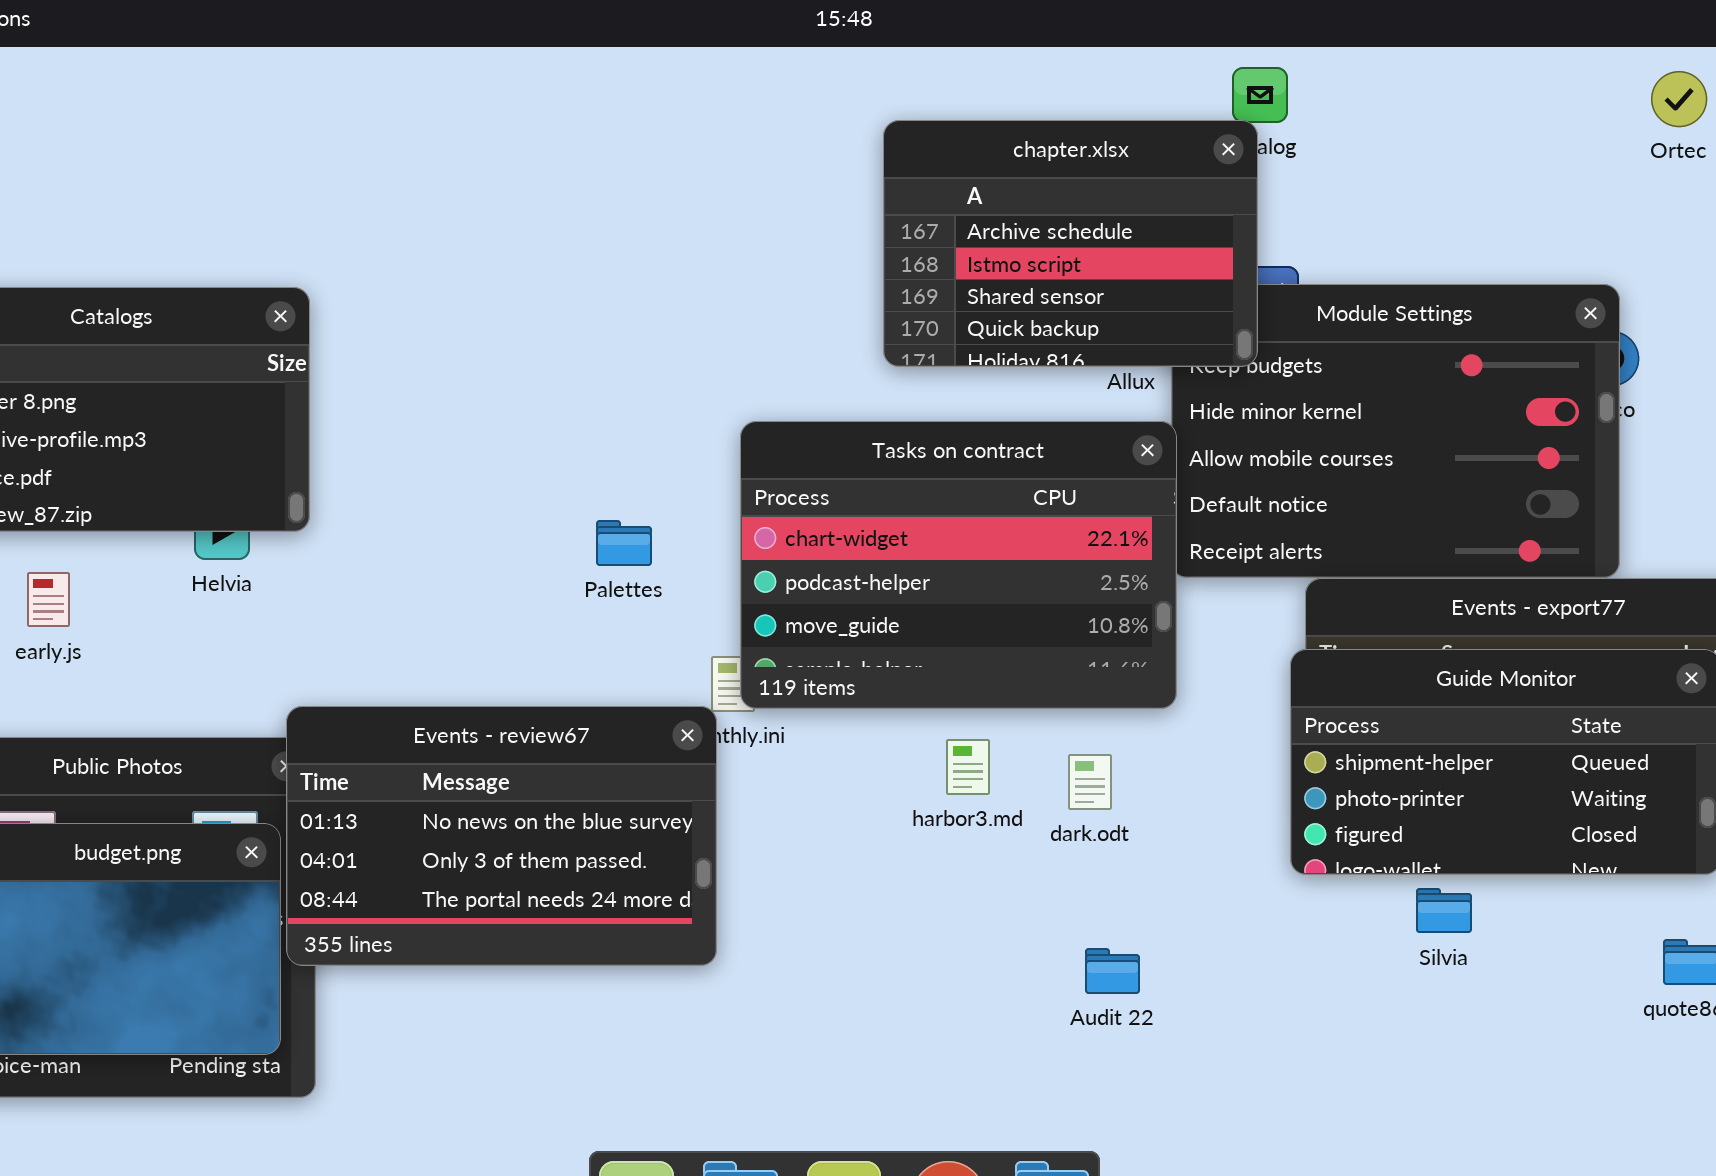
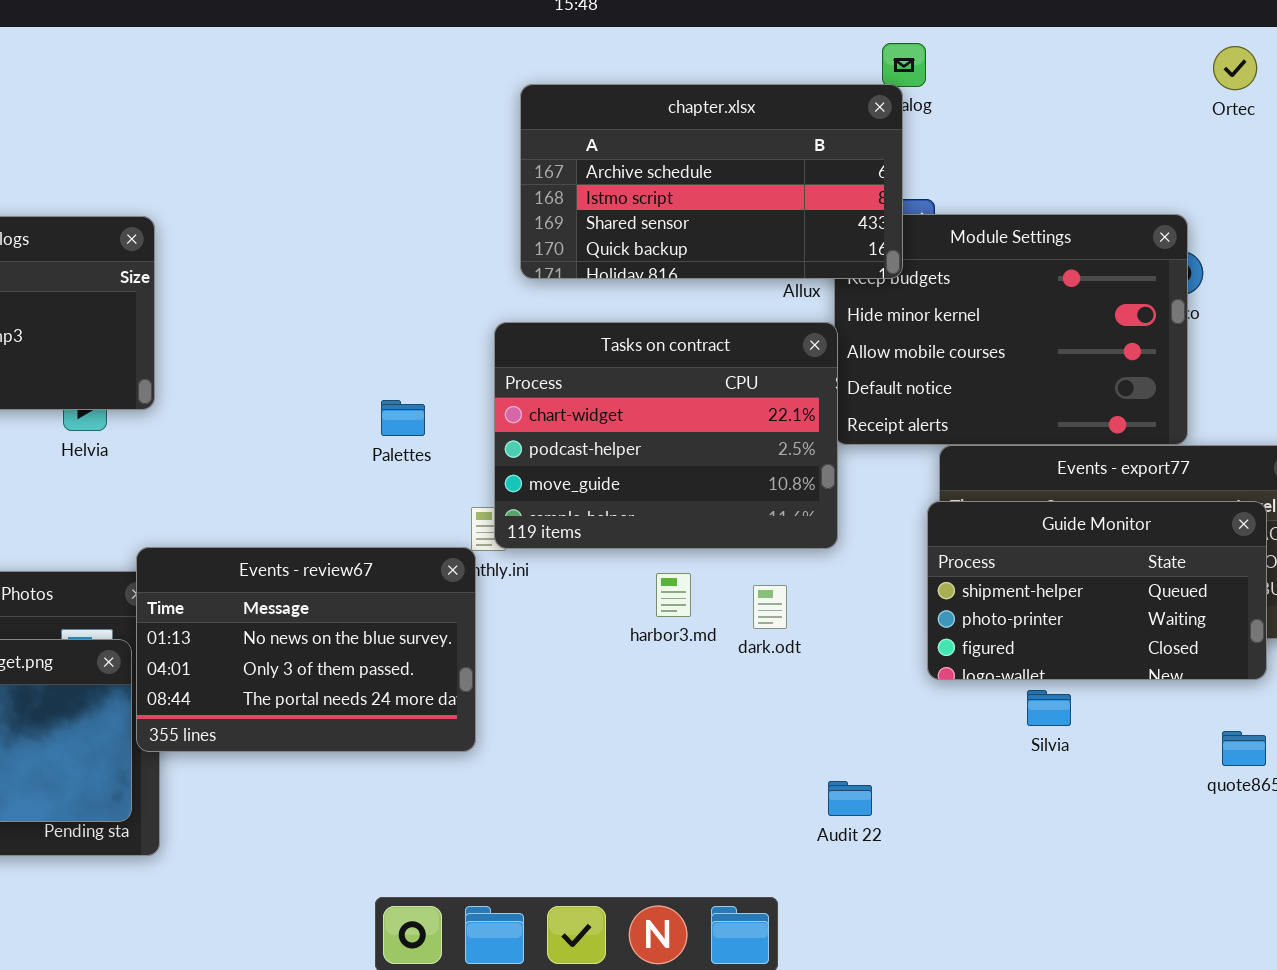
chapter.xlsx: [883,120,1258,367] -> [520,84,903,279], resized
Audit 22: [1085,948,1140,994] -> [828,781,872,816], moved

